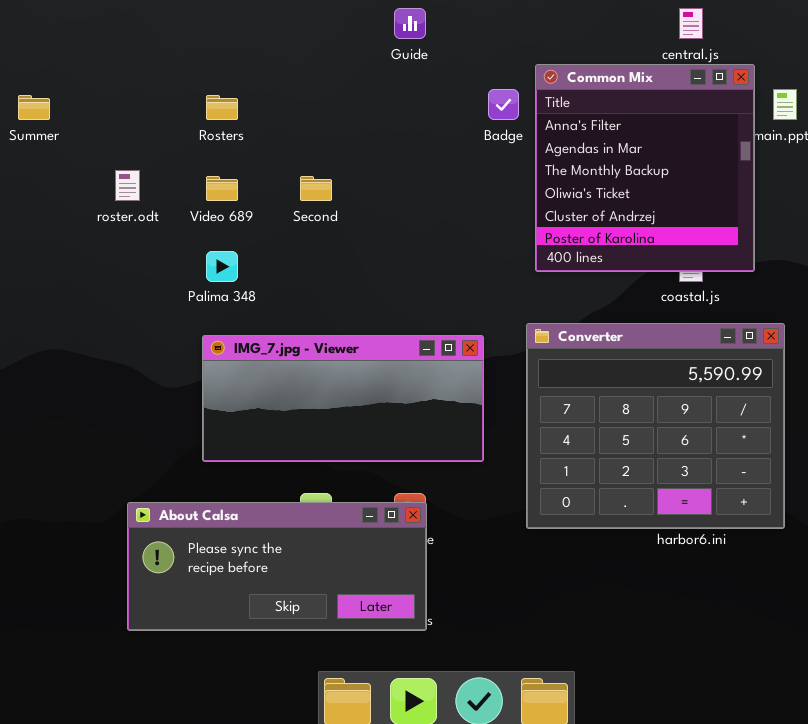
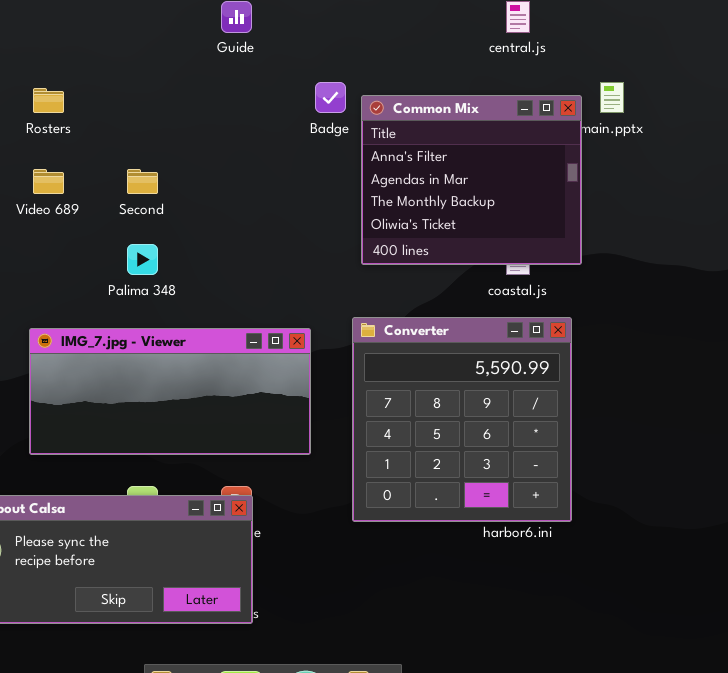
Common Mix: [535,64,755,272] -> [361,95,582,265], resized
Palima 348: [206,251,238,282] -> [127,244,158,275], moved
Converter: [526,323,785,529] -> [352,317,572,522], resized

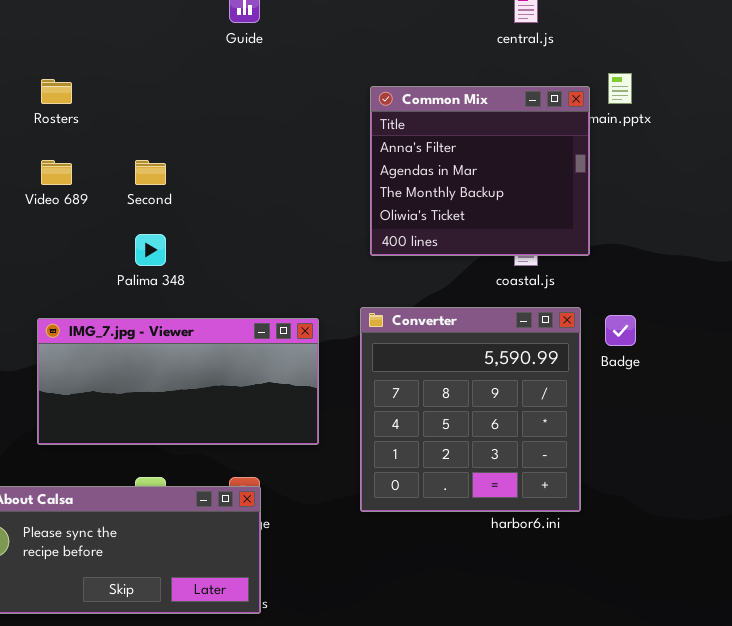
Badge: [315,82,346,113] -> [605,315,636,346], moved

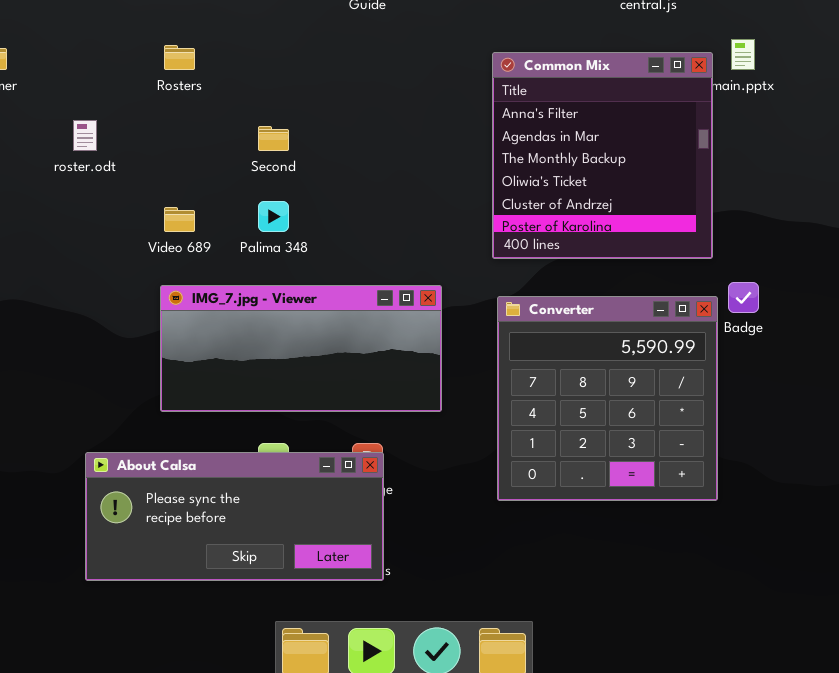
Common Mix: [370,86,590,256] -> [492,52,713,259], resized
Video 689: [41,160,72,185] -> [164,207,195,232], moved
Converter: [360,307,581,512] -> [497,296,718,501], moved

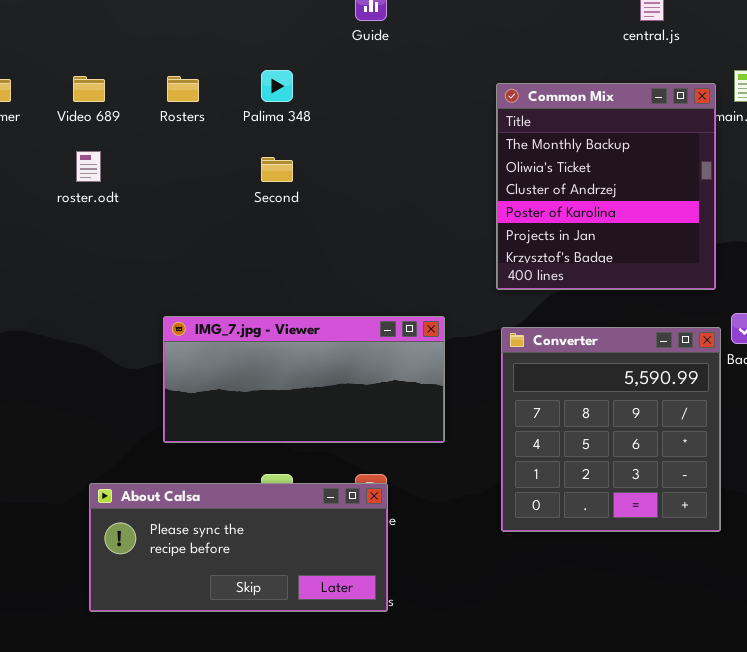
Common Mix: [492,52,713,259] -> [496,83,716,290], scrolled down 2 rows
Palima 348: [258,201,289,232] -> [261,70,293,102], moved
Video 689: [164,207,195,232] -> [73,76,105,102], moved

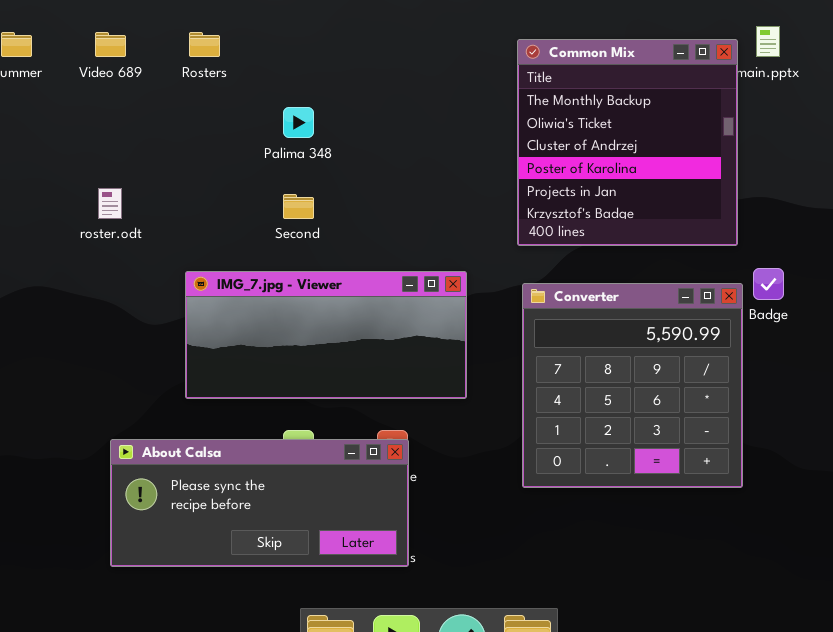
Palima 348: [261,70,293,102] -> [283,107,314,138], moved
roster.odt: [76,151,101,182] -> [98,188,122,219], moved
Second: [261,157,293,182] -> [283,194,314,219], moved

